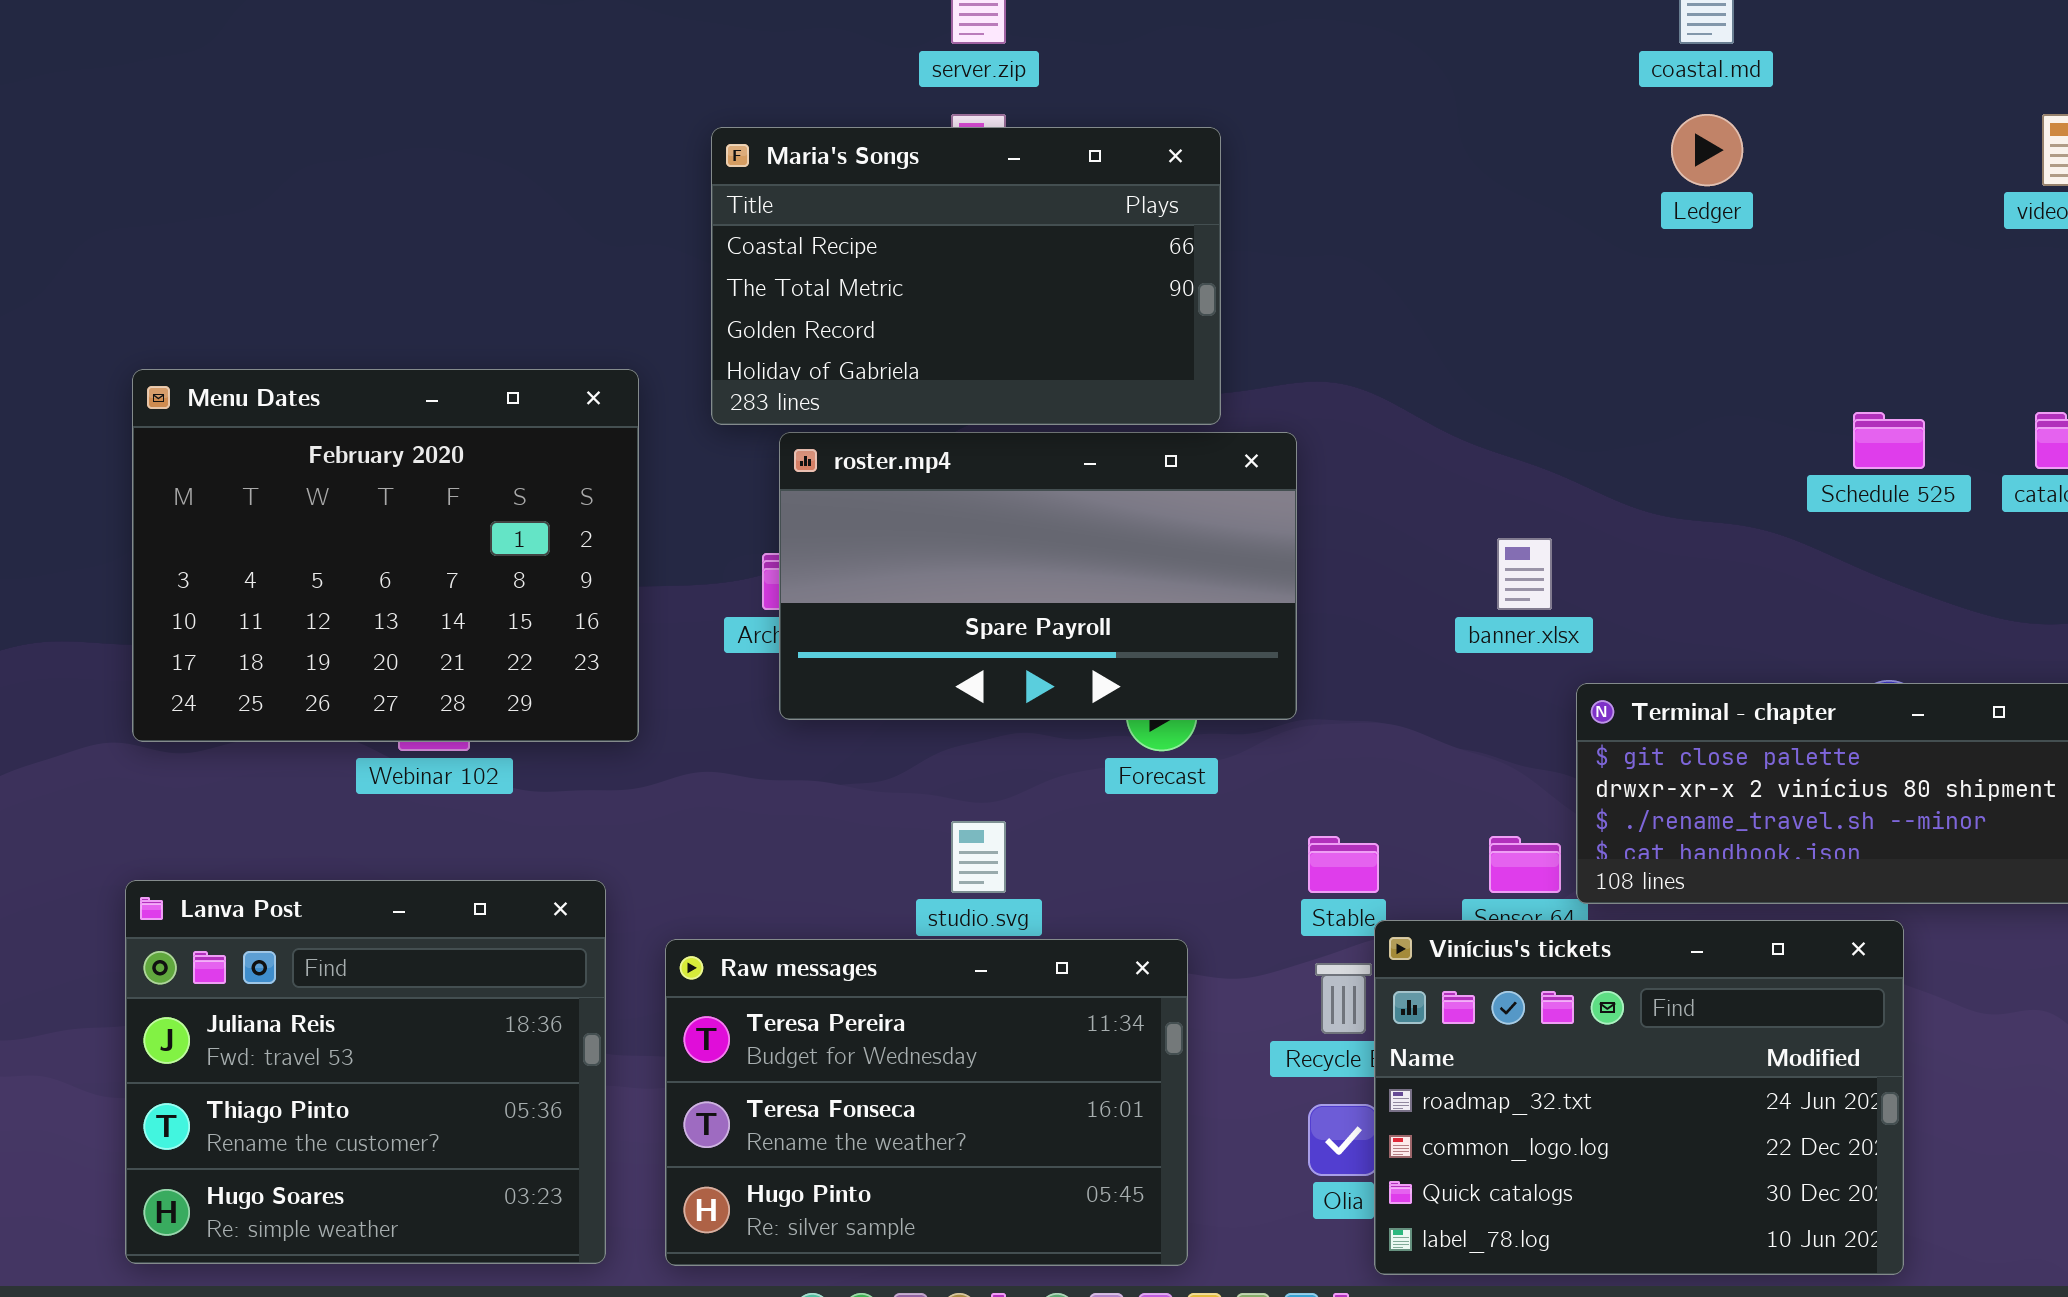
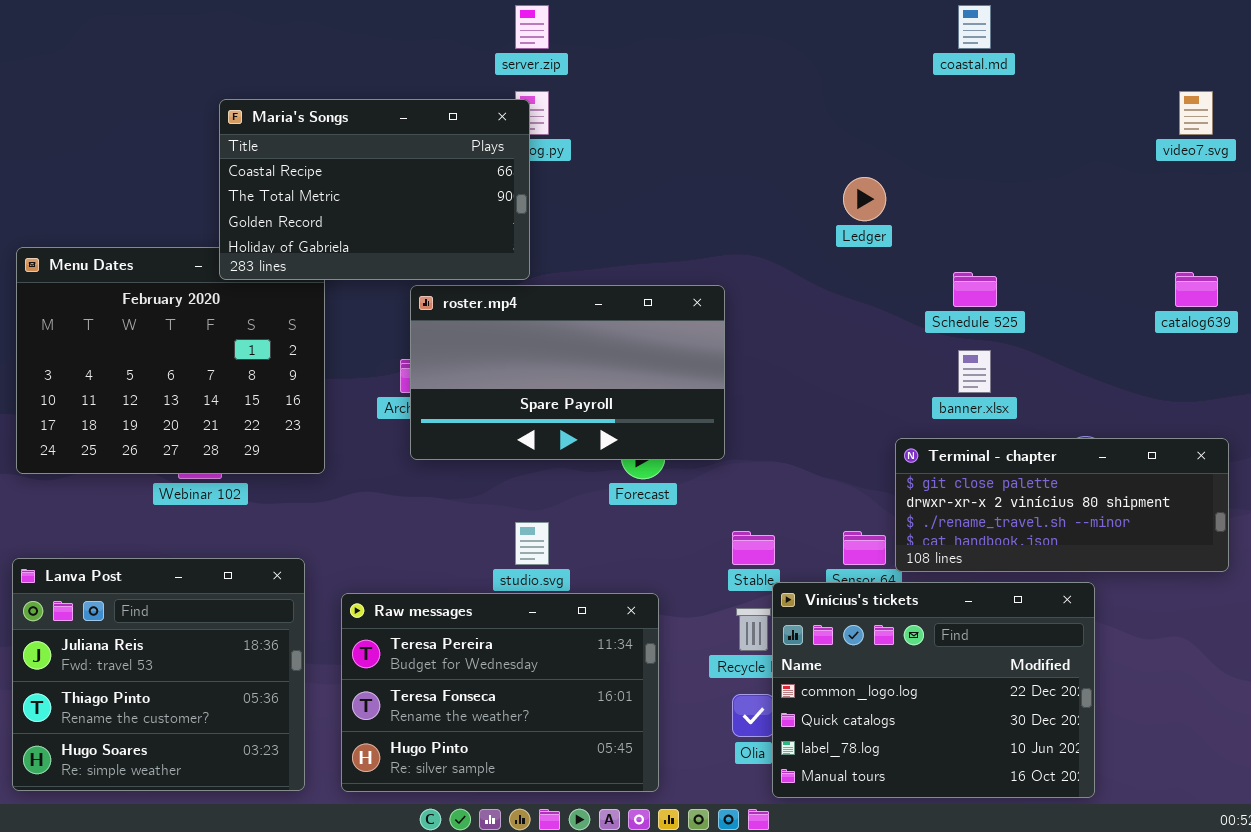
Ledger: [1671,114,1743,186] -> [843,177,886,221], moved
Maria's Songs: [711,127,1221,425] -> [219,99,530,280], moved
Schedule 525: [1853,412,1925,469] -> [953,272,997,307], moved
banner.xlsx: [1497,538,1552,610] -> [958,350,991,393], moved
Vinícius's tickets: [1374,920,1904,1275] -> [772,582,1095,798], scrolled down 1 row

